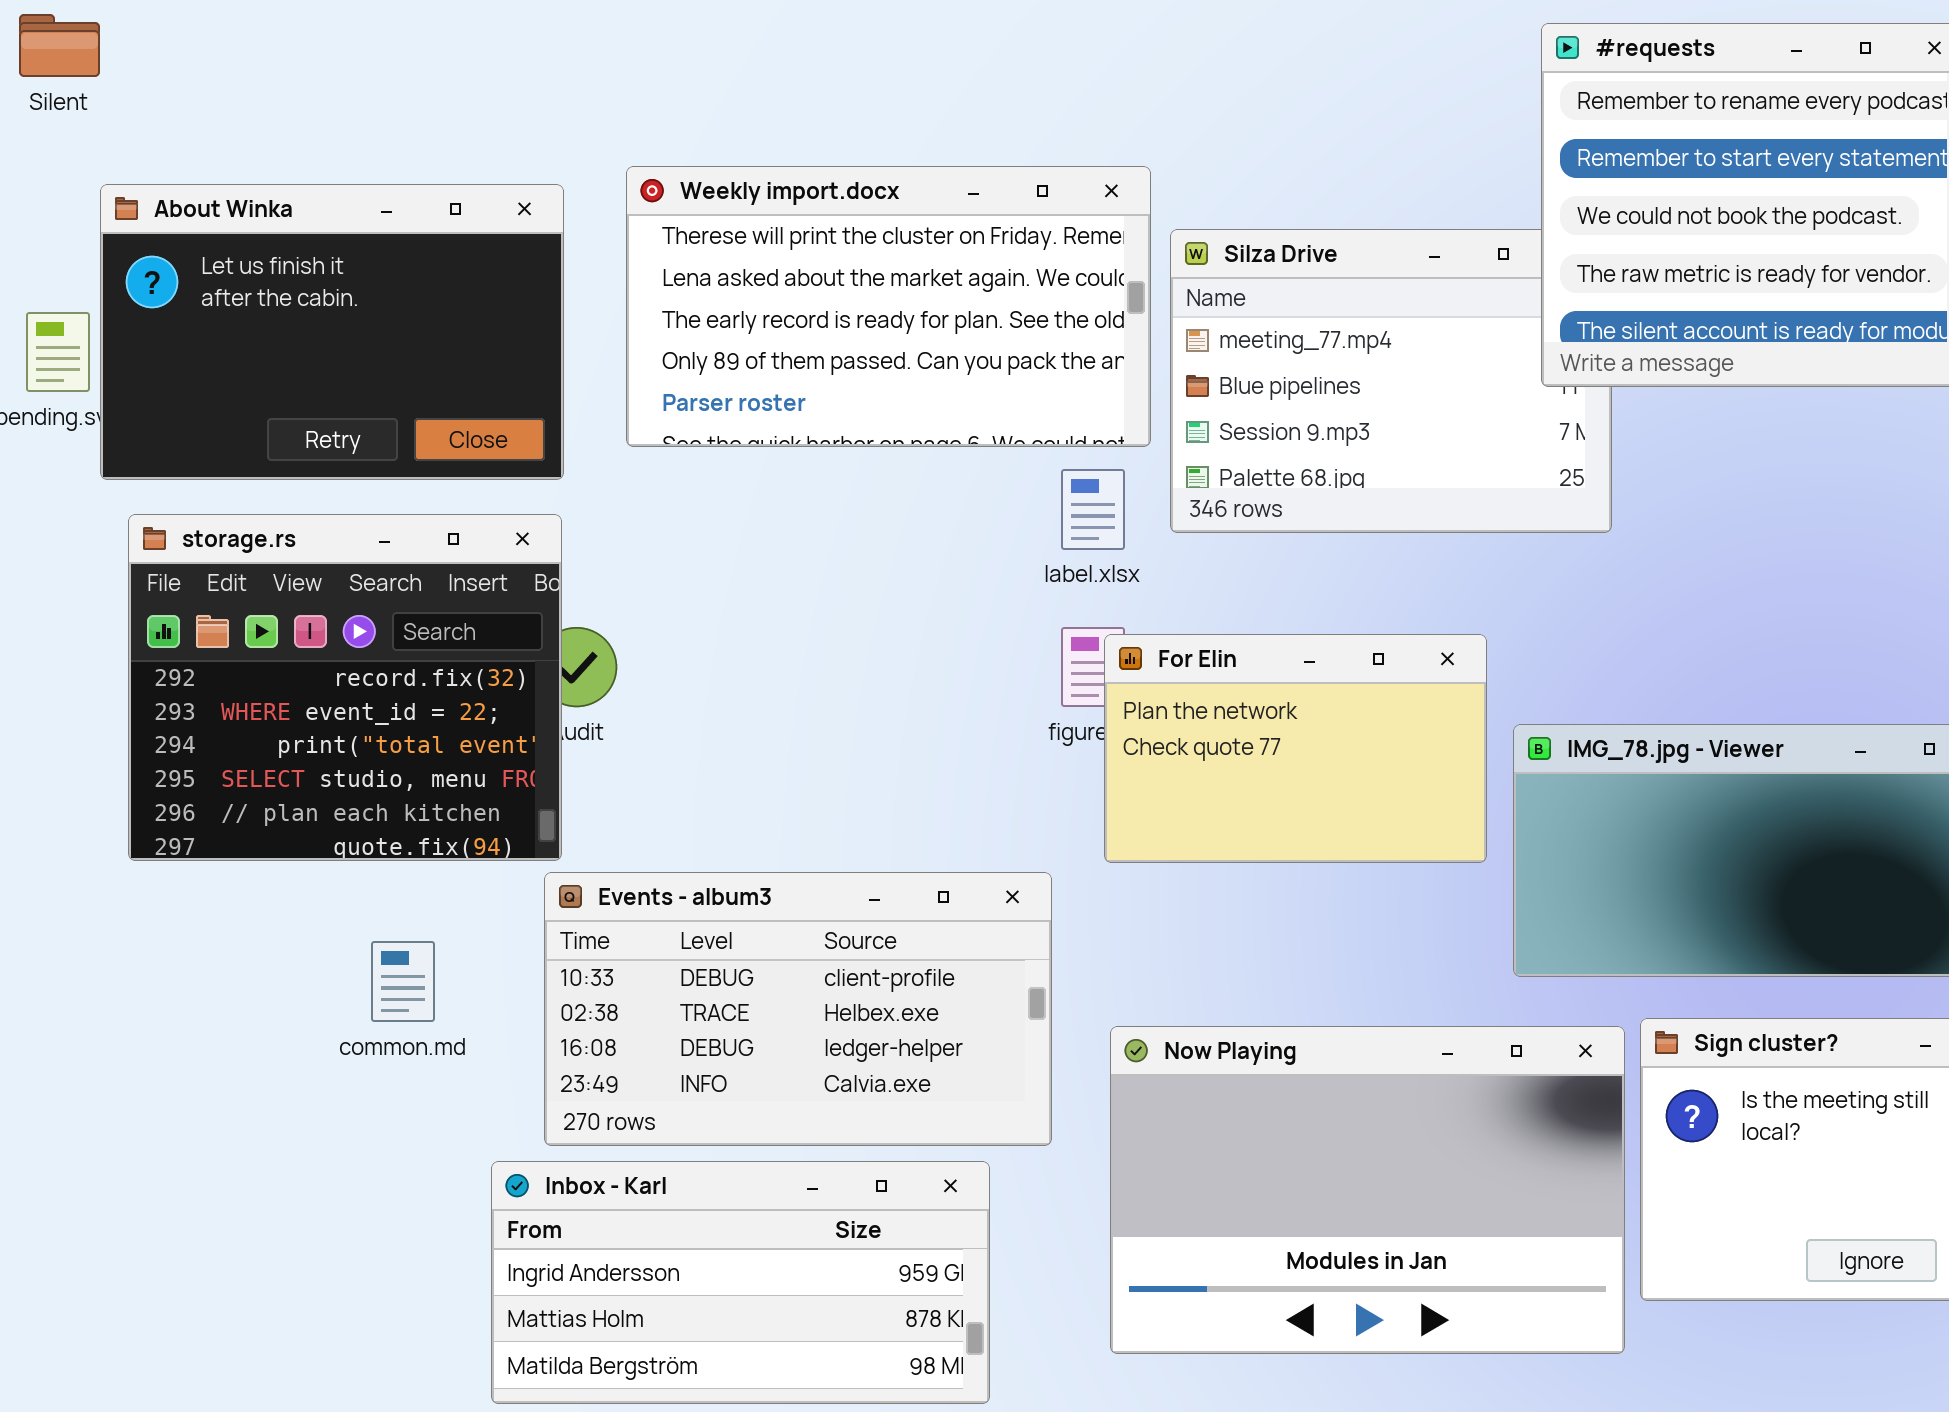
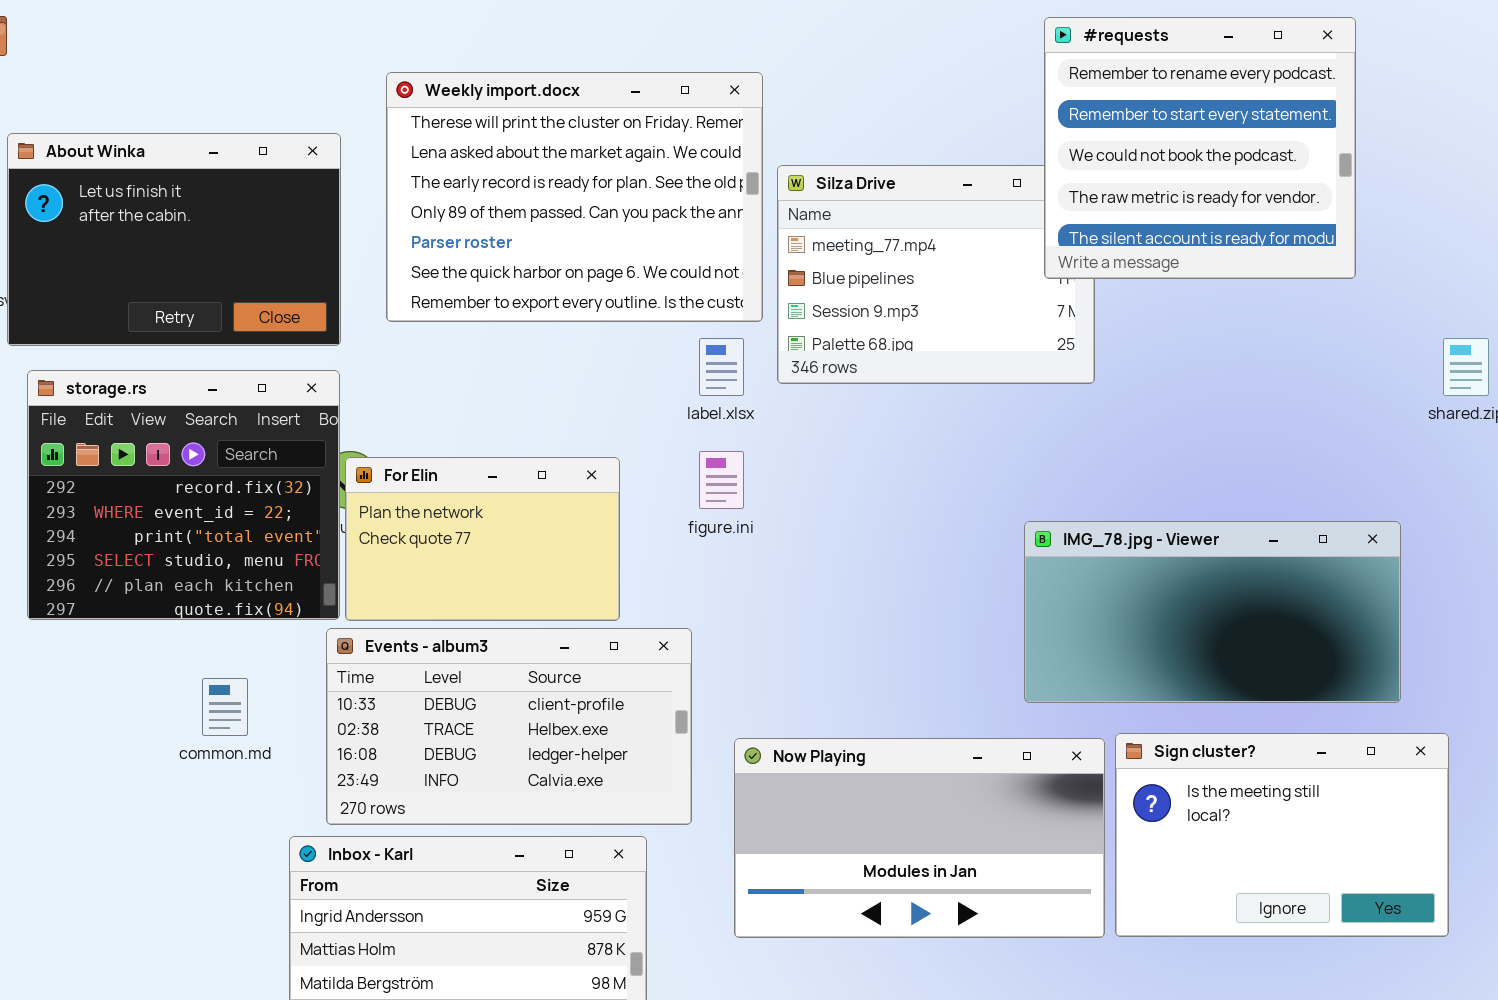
Weekly import.docx: [626,166,1151,447] -> [386,72,763,322], resized
For Elin: [1104,634,1487,863] -> [345,457,620,621], moved
Now Playing: [1110,1026,1625,1354] -> [734,738,1105,938], resized

